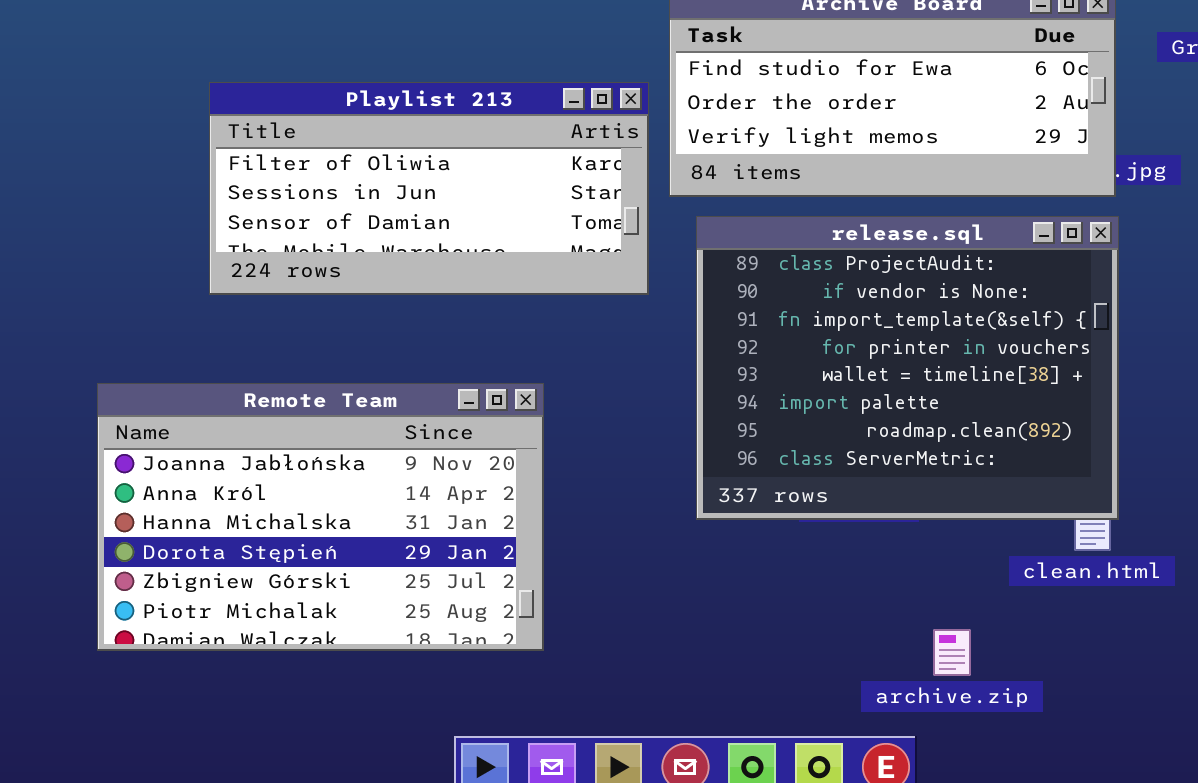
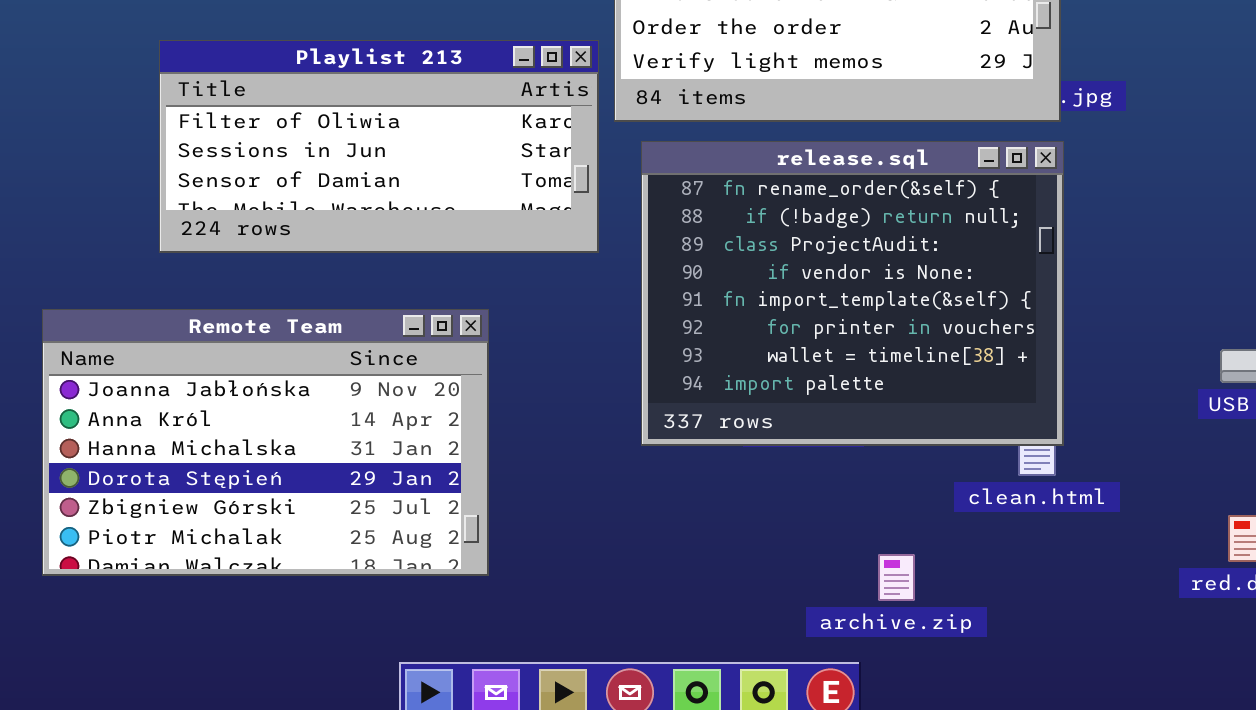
Playlist 213: [209,82,649,295] -> [159,40,599,253], moved
release.sql: [696,216,1119,520] -> [641,141,1064,446], scrolled up 2 rows

